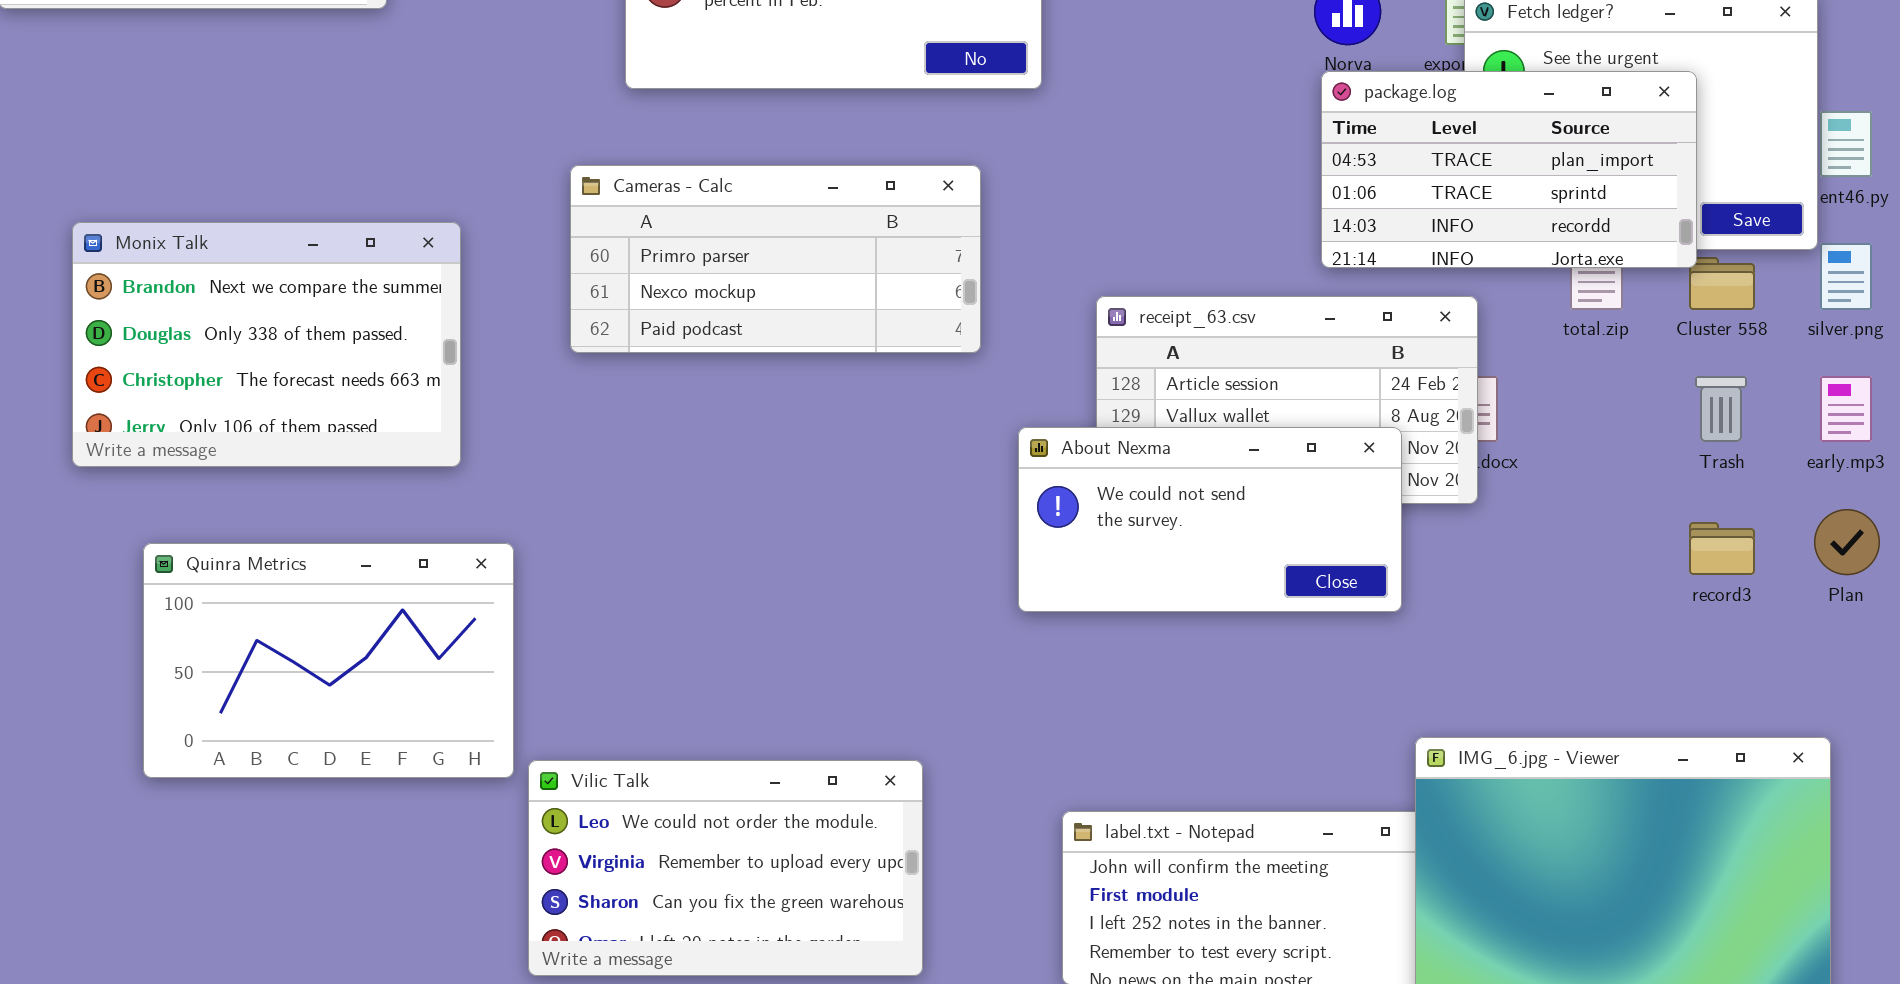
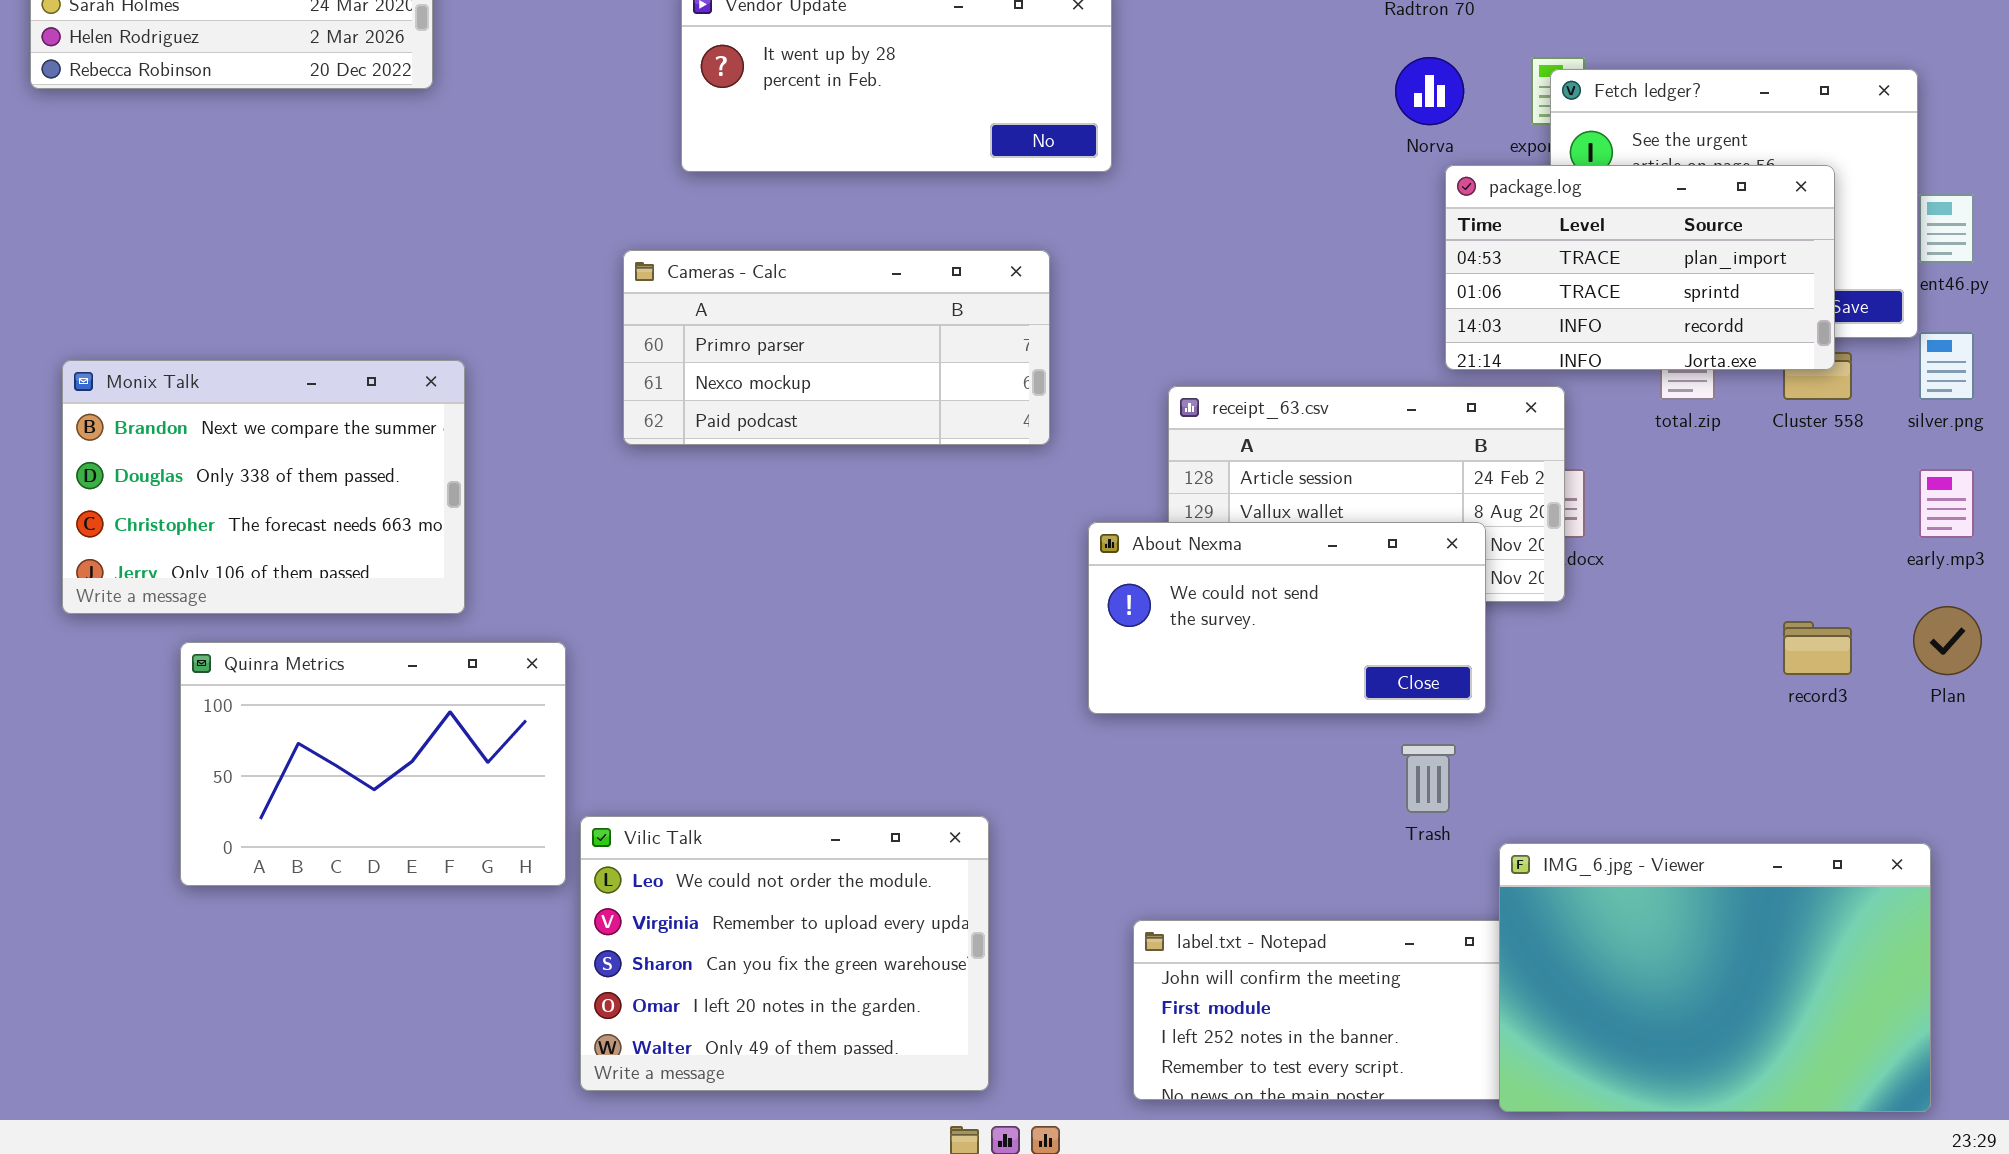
package.log: [1321,71,1697,268] -> [1445,165,1835,370], moved
Monix Talk: [72,222,461,467] -> [62,360,465,614], moved
Trash: [1695,376,1747,442] -> [1401,744,1456,813], moved
Vilic Talk: [528,760,923,976] -> [580,816,989,1091], resized

